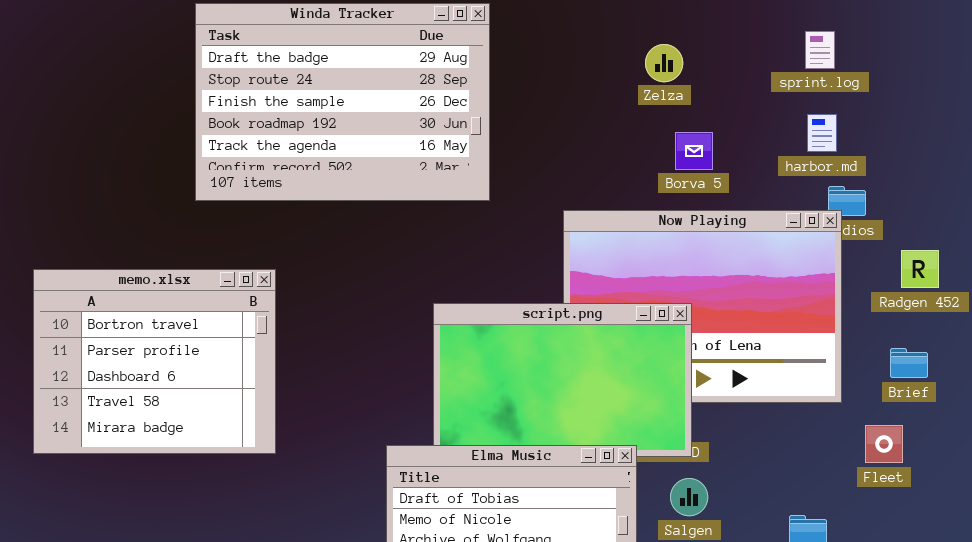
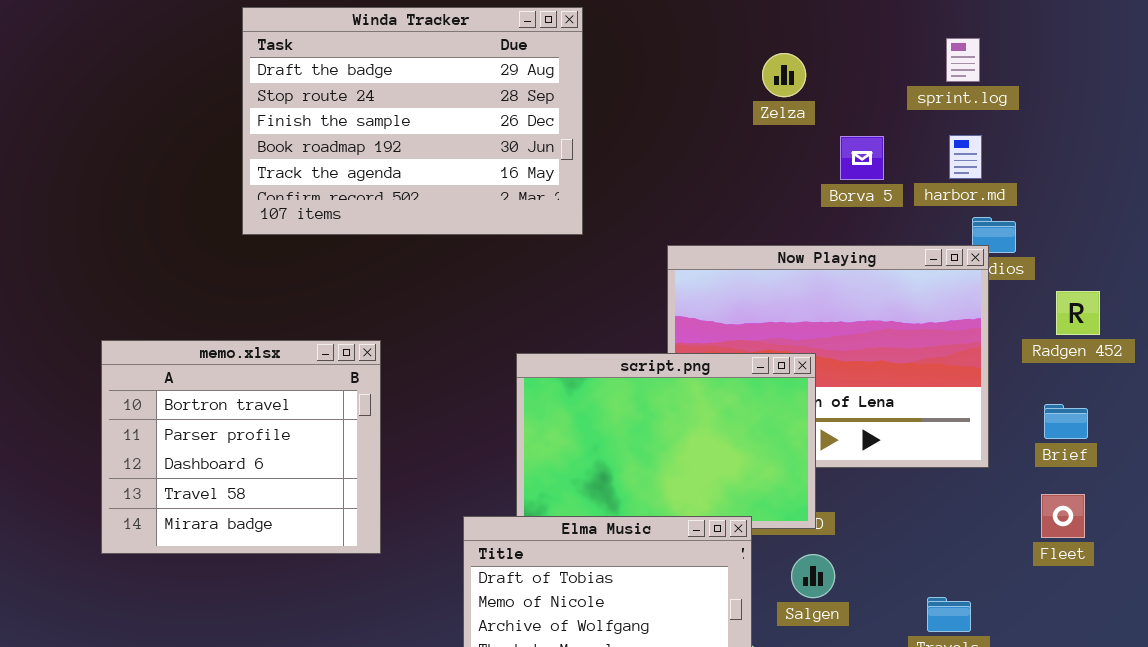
Borva 5: [675,132,713,170] -> [840,136,884,180], moved
memo.xlsx: [33,269,276,454] -> [101,340,381,554], moved
Fleet: [865,425,903,463] -> [1041,494,1085,538], moved

